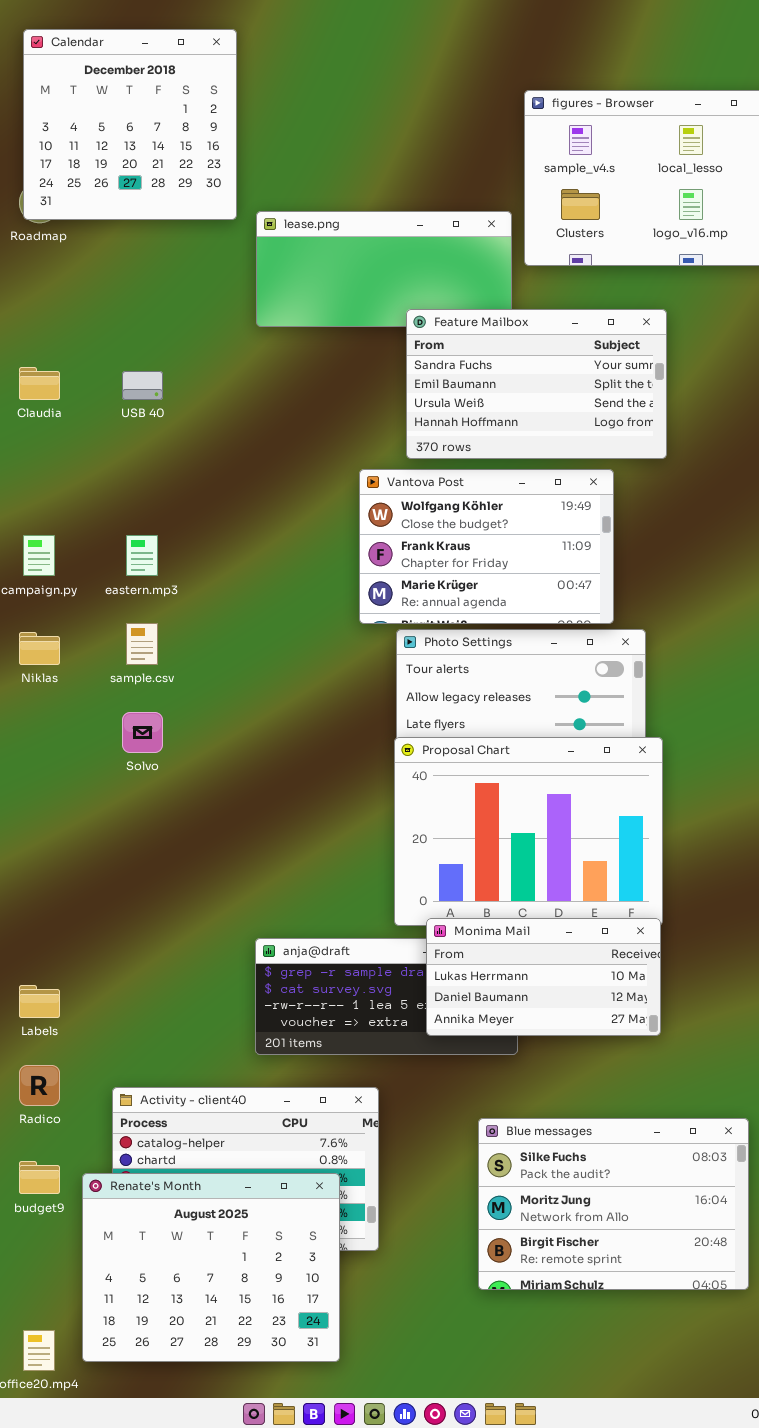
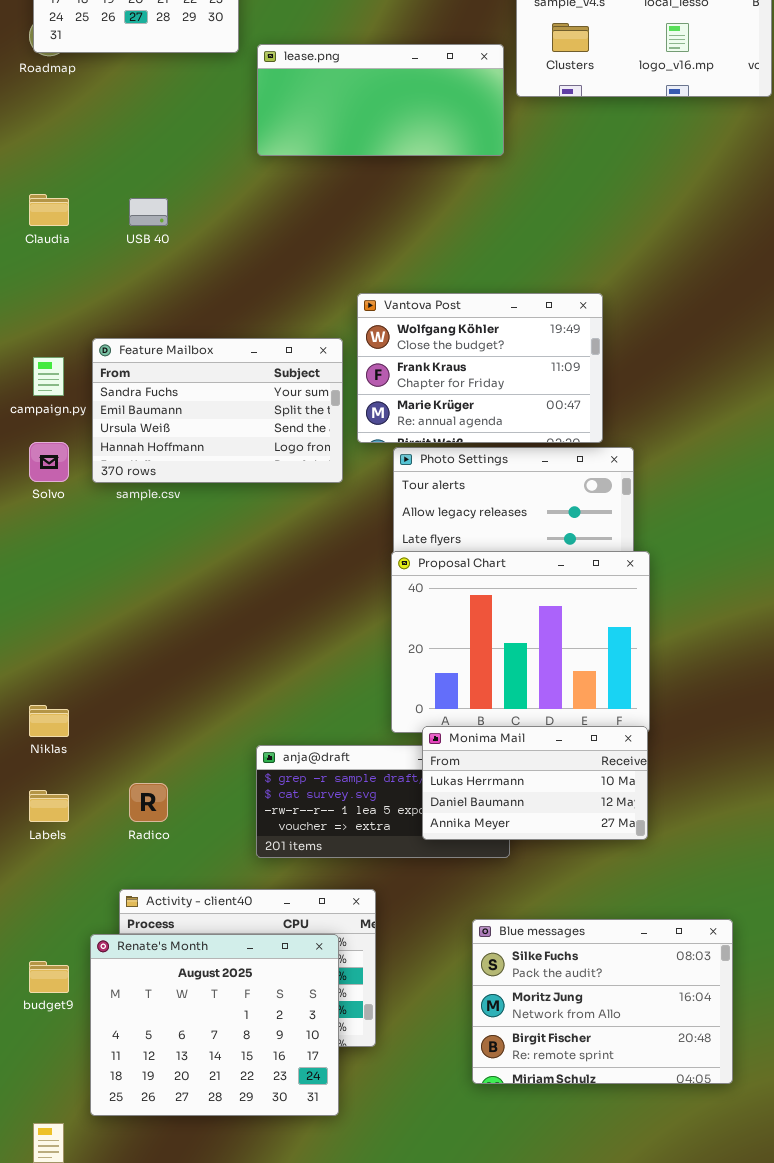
Feature Mailbox: [406,309,667,459] -> [92,338,343,483], moved
Niklas: [19,632,60,665] -> [29,705,69,737], moved
Solvo: [122,712,163,753] -> [29,442,69,482], moved
Radico: [19,1065,60,1106] -> [129,783,168,822], moved
Renate's Month: [82,1173,340,1362] -> [90,934,339,1116], moved

